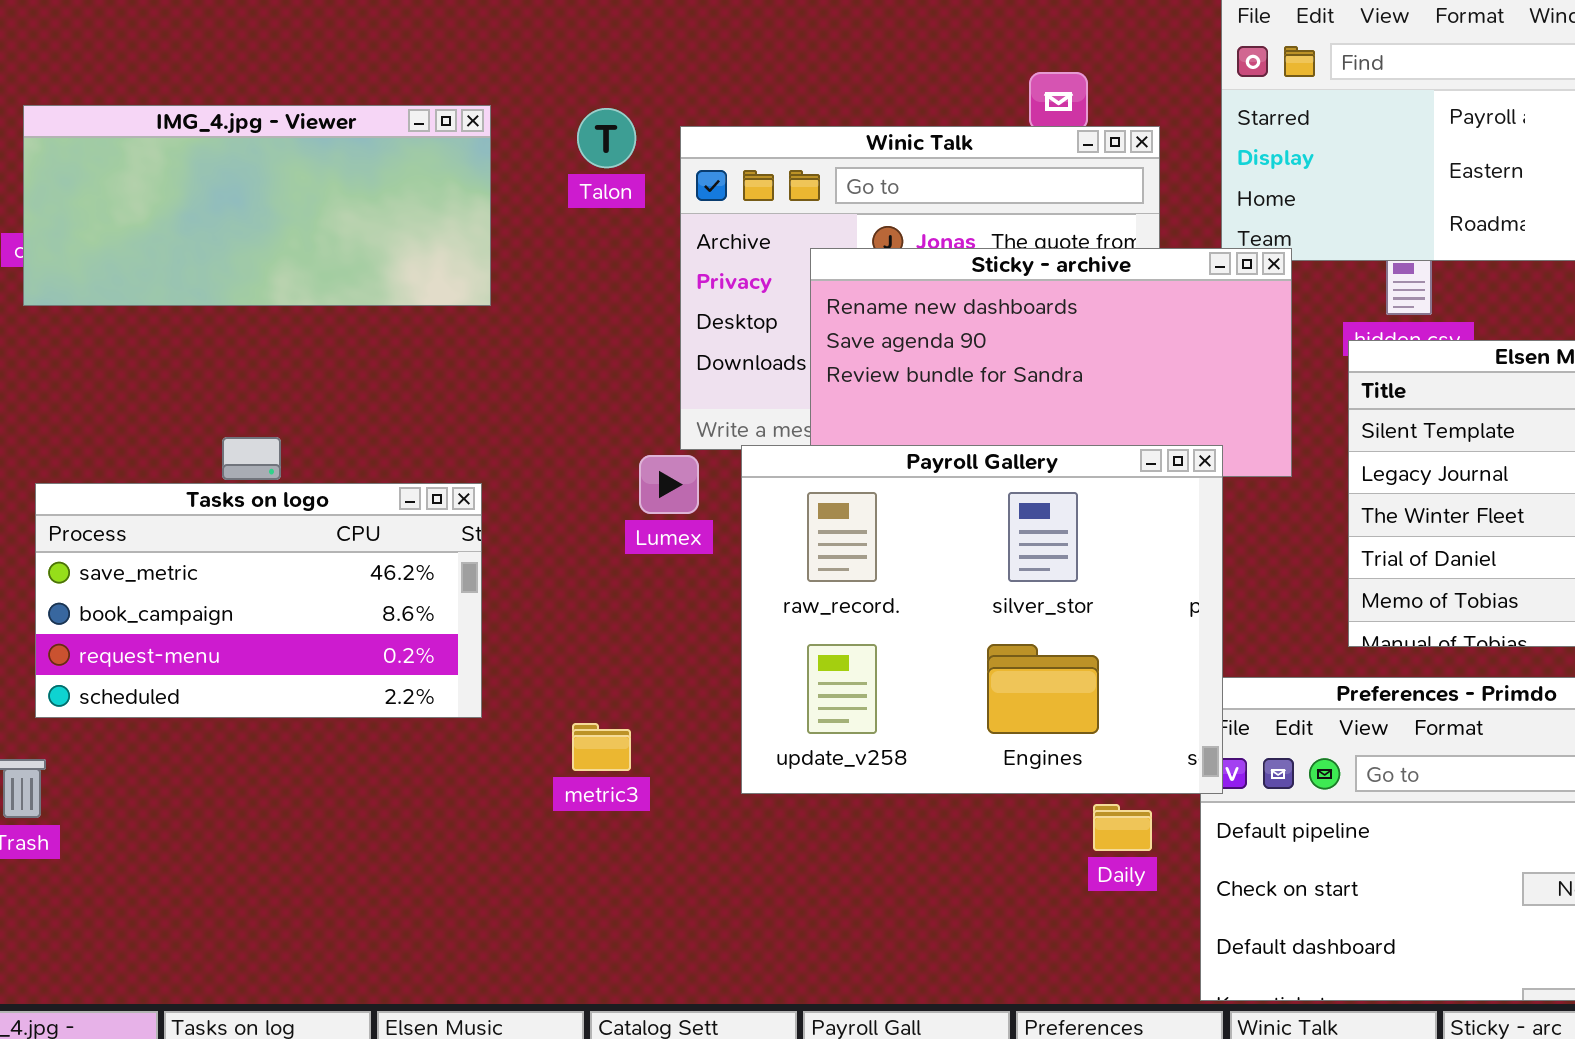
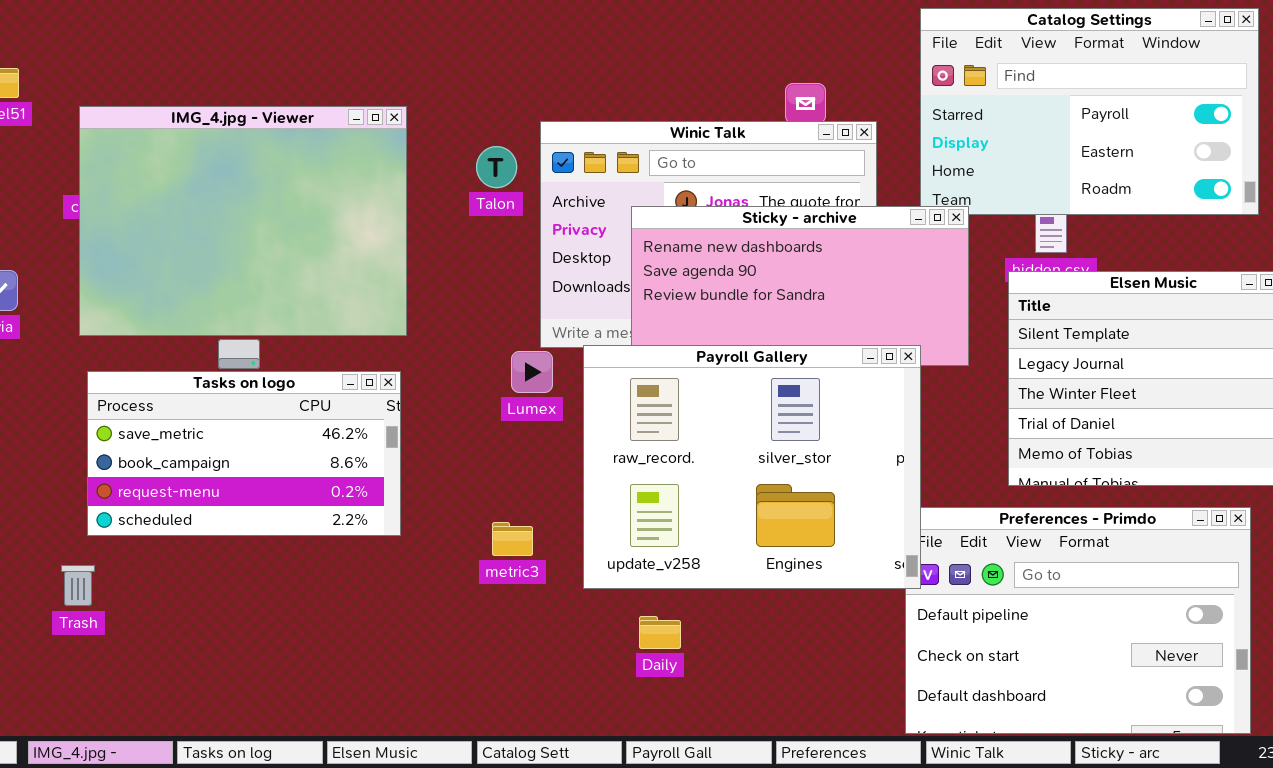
IMG_4.jpg - Viewer: [23,105,491,306] -> [79,106,407,336], resized
Talon: [577,108,636,168] -> [476,146,517,188], moved
metric3: [572,723,631,771] -> [492,522,533,556], moved
Daily: [1093,804,1152,851] -> [639,616,681,649], moved

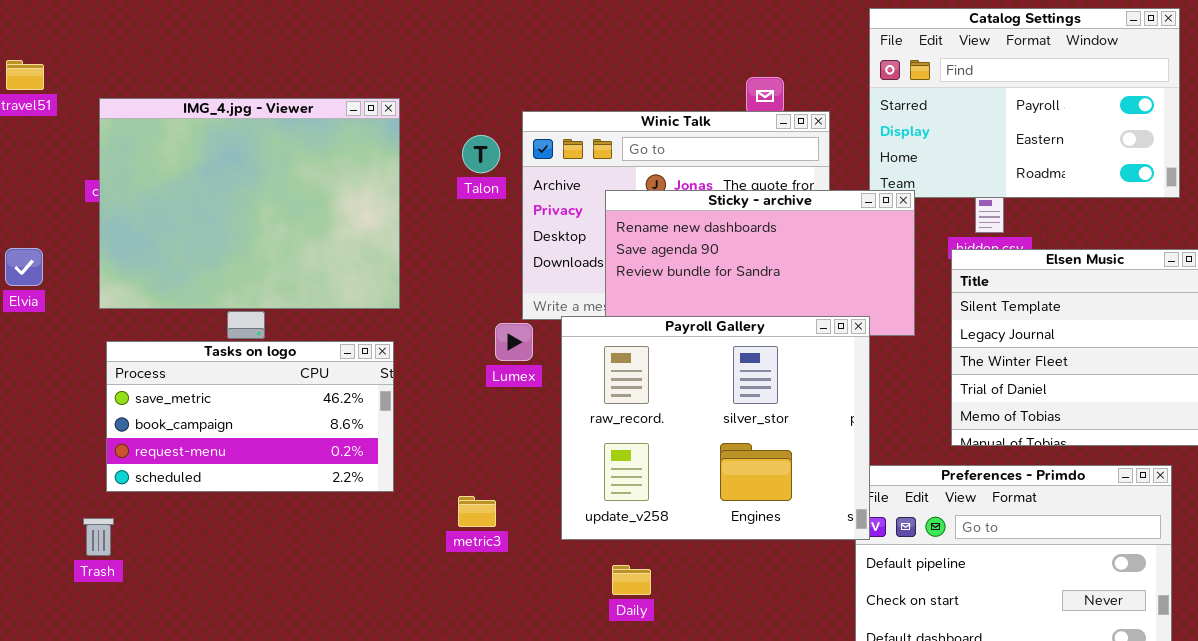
metric3: [492,522,533,556] -> [458,496,496,527], moved

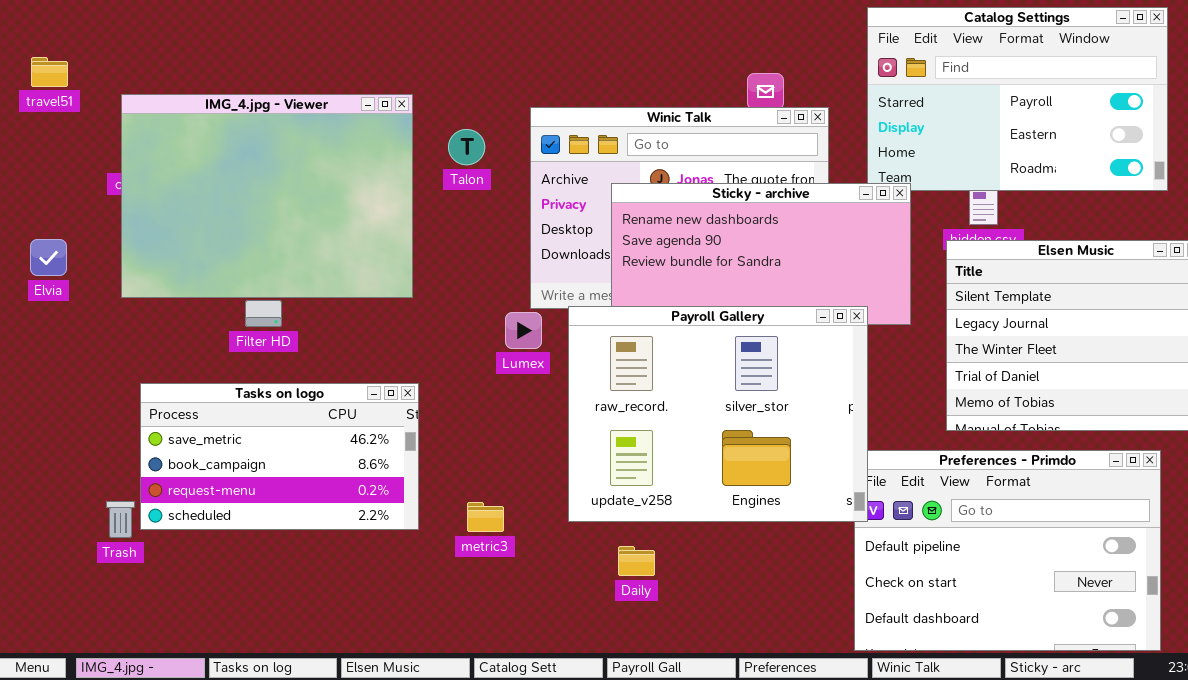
Talon: [462,135,500,173] -> [448,129,485,165], moved
Tasks on logo: [106,341,394,492] -> [140,383,419,530], moved
metric3: [458,496,496,527] -> [467,502,504,532], moved

